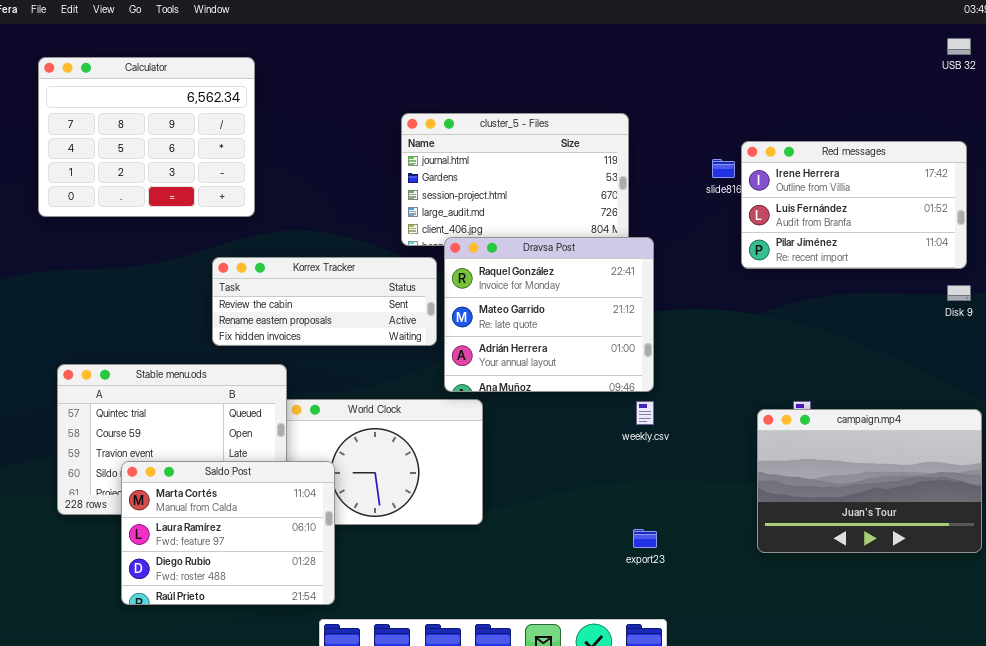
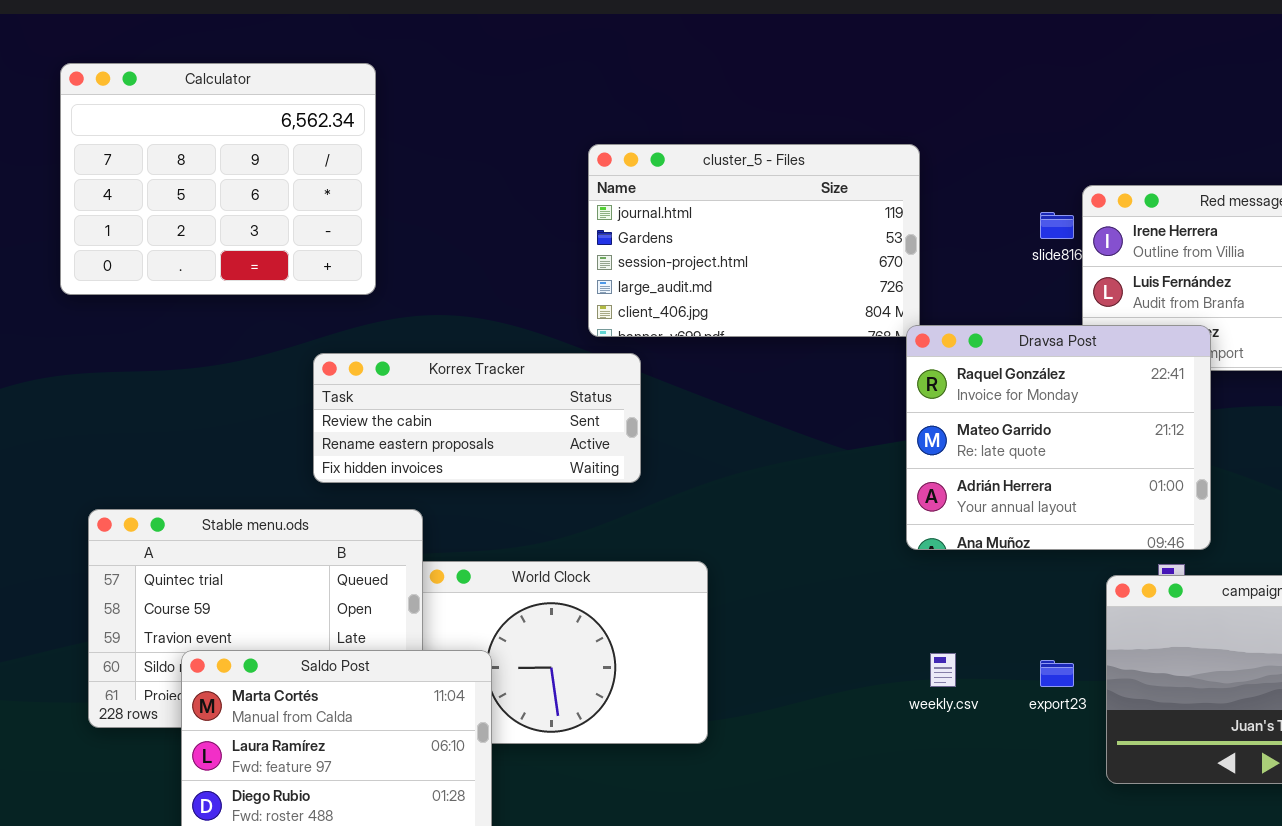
Dravsa Post: [444,237,654,392] -> [906,325,1211,550], moved
weekly.csv: [636,401,654,425] -> [930,653,956,687], moved
export23: [633,529,657,548] -> [1040,660,1074,687], moved

